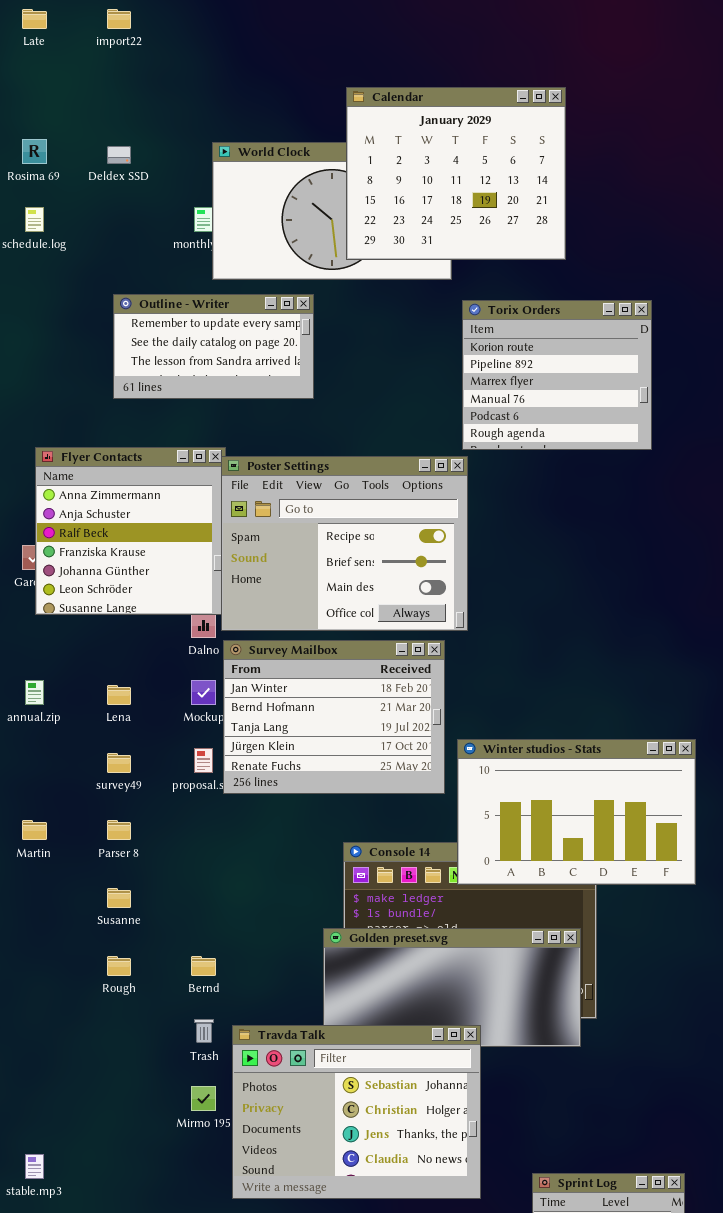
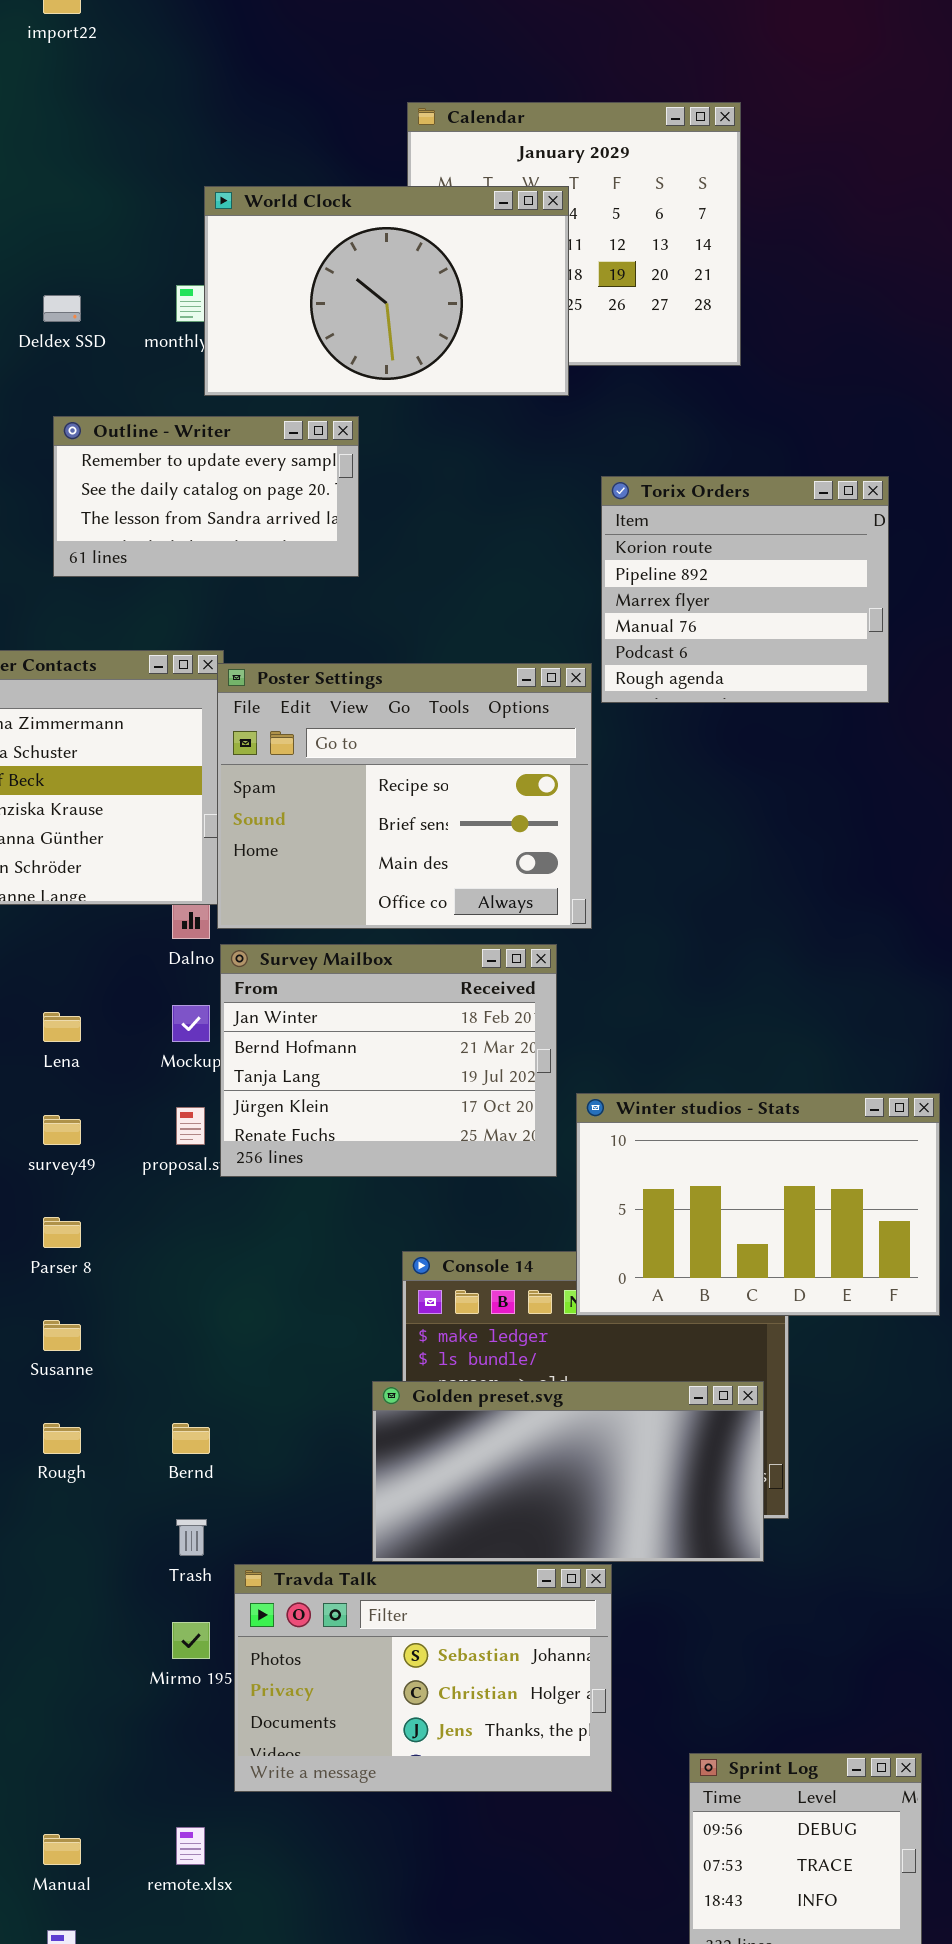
World Clock: [212,142,452,280] -> [204,186,569,396], raised
Deldex SSD: [107,146,131,164] -> [43,295,81,322], moved
Torix Orders: [462,300,652,450] -> [601,476,889,703], moved
Travda Talk: [232,1025,481,1199] -> [234,1564,612,1792], resized

